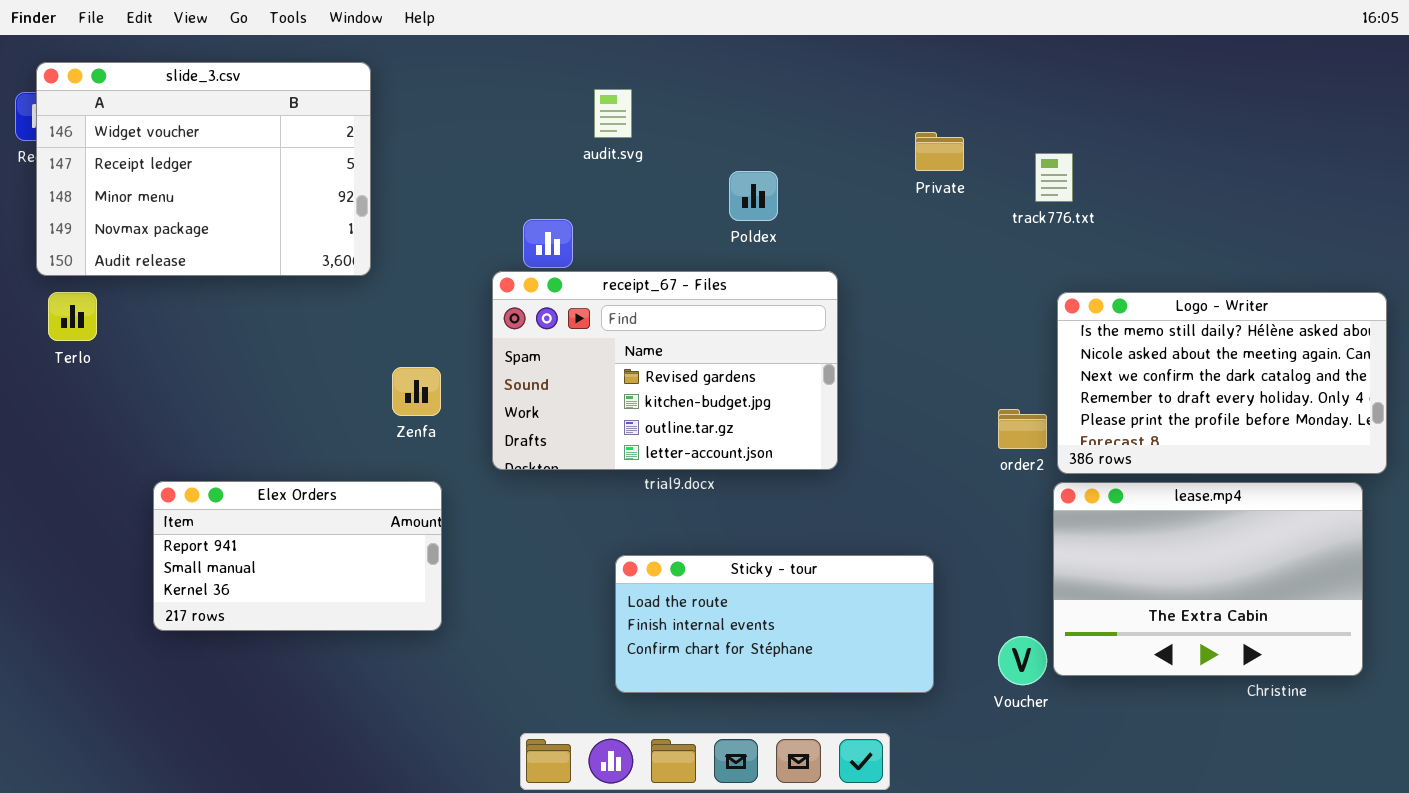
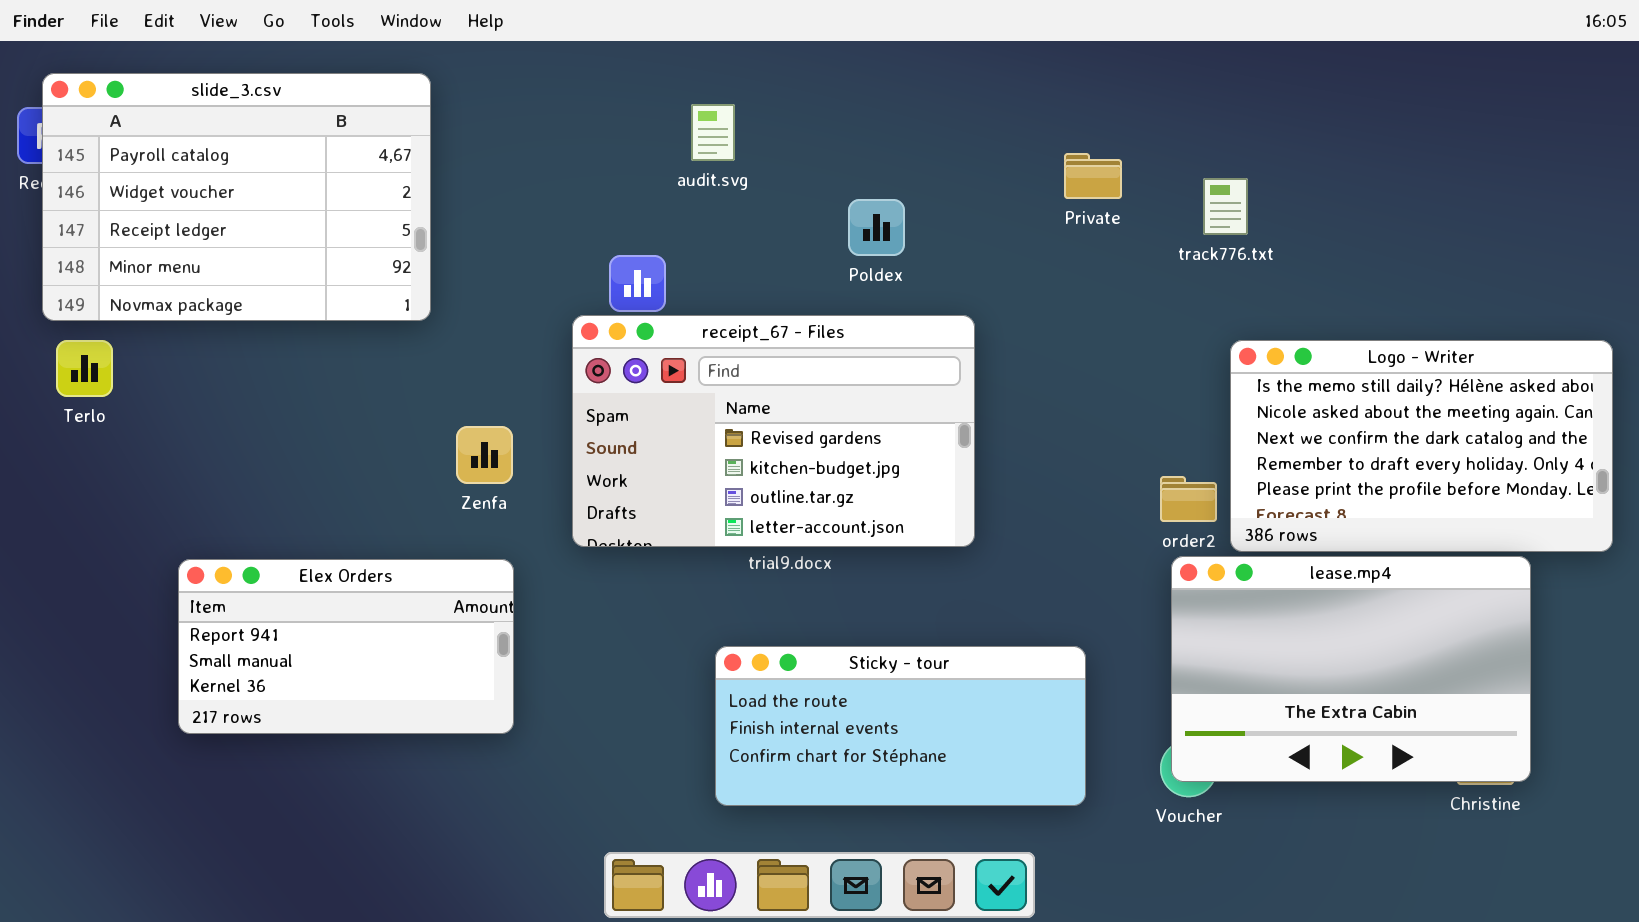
slide_3.csv: [36,62,371,276] -> [42,73,431,321], scrolled up 1 row
lease.mp4: [1053,482,1363,676] -> [1171,556,1531,782], moved

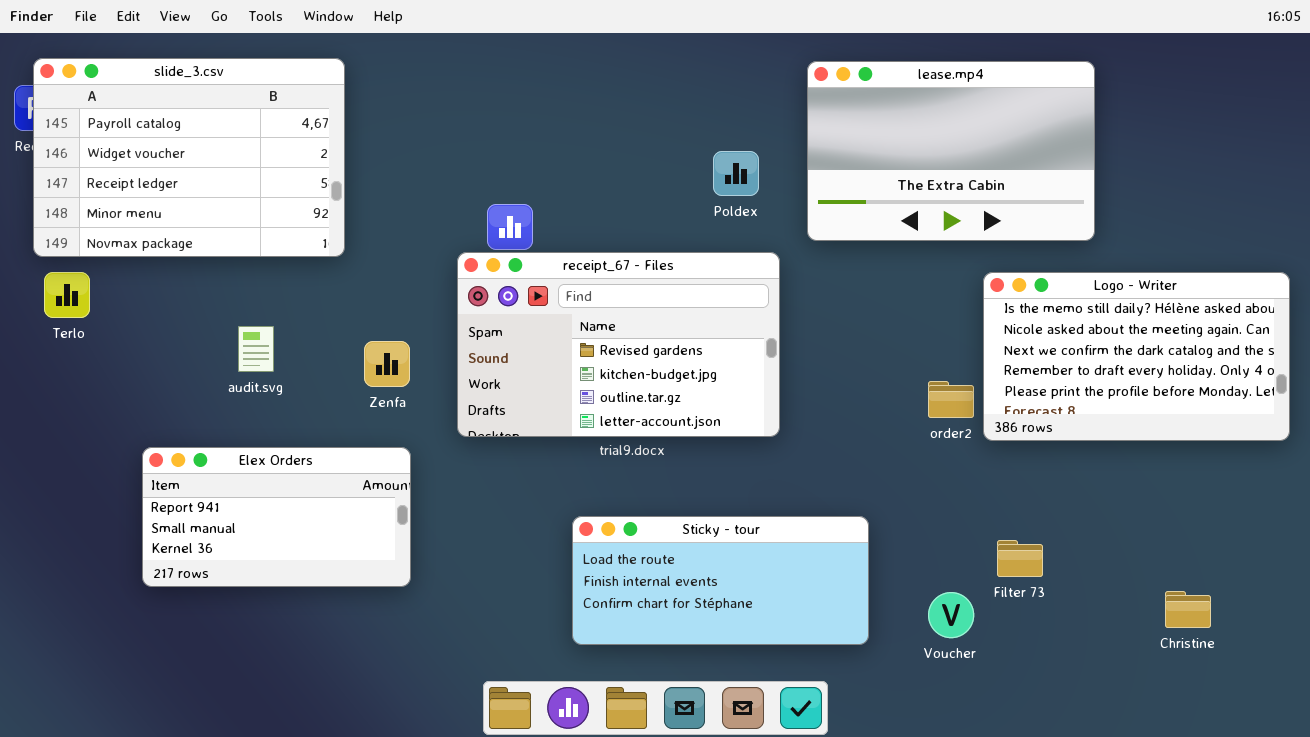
audit.svg: [691,104,735,161] -> [238,326,274,372], moved
Poldex: [848,199,905,256] -> [713,151,759,196], moved
lease.mp4: [1171,556,1531,782] -> [807,61,1095,241], moved

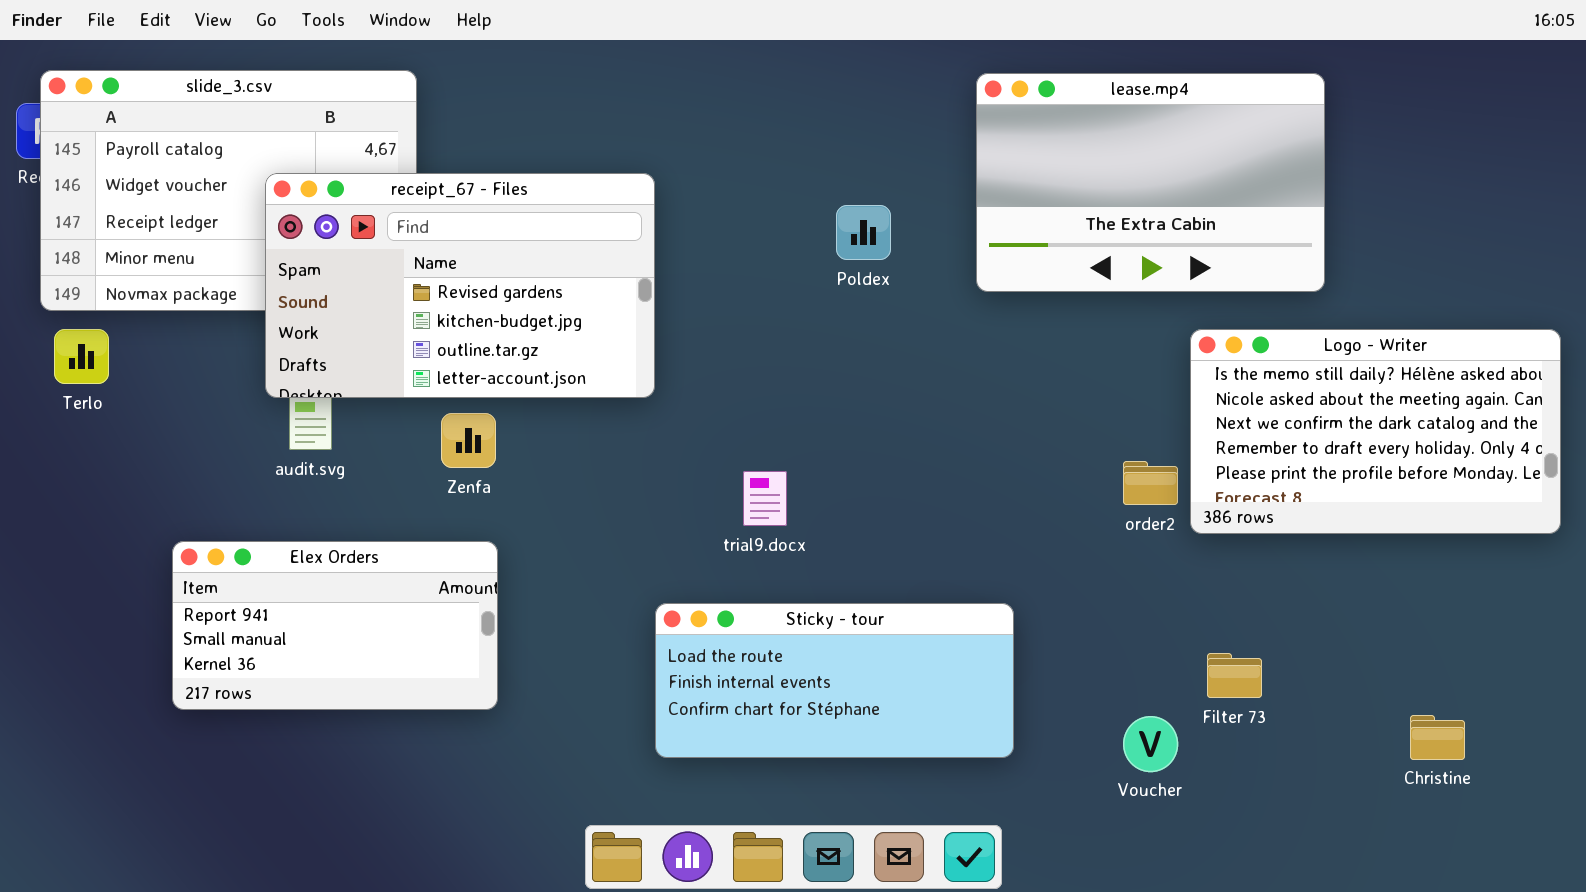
Poldex: [713,151,759,196] -> [836,205,891,260], moved
receipt_67 - Files: [457,252,780,437] -> [265,173,655,398], moved
Sticky - tour: [572,516,869,645] -> [655,603,1014,758], moved

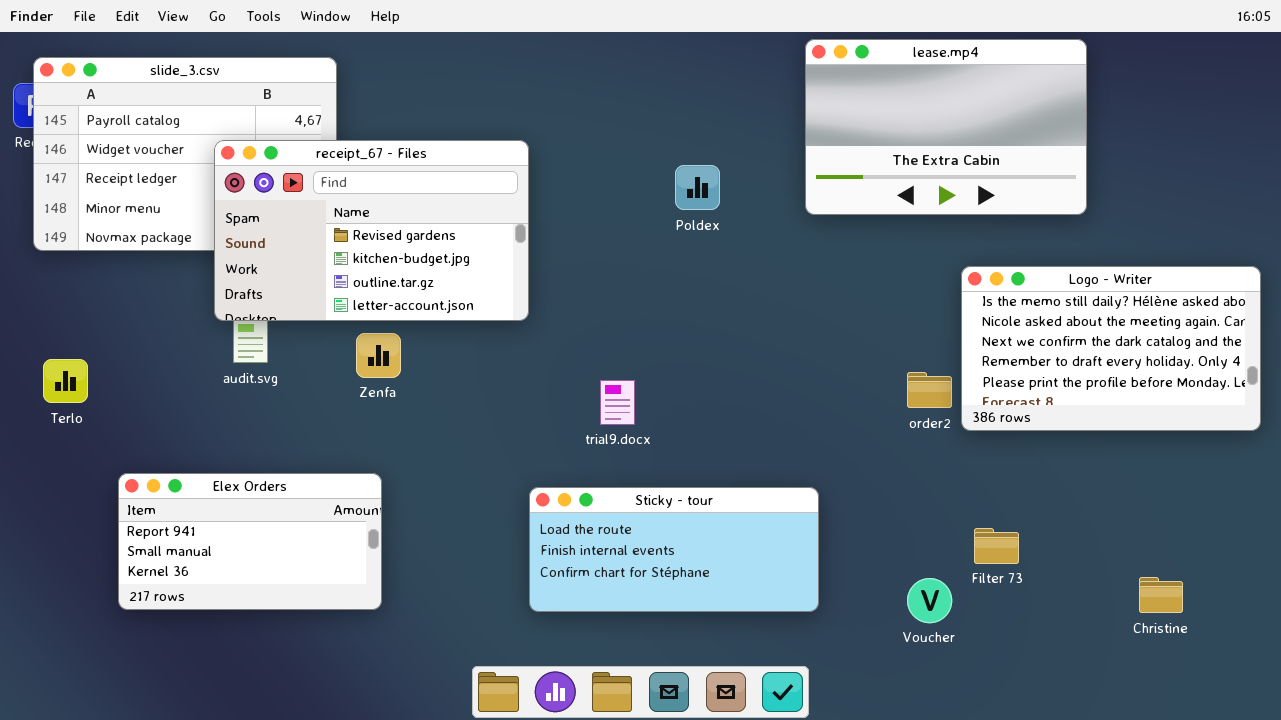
lease.mp4: [976,73,1325,292] -> [805,39,1087,215], moved
Terlo: [54,329,109,384] -> [43,359,88,403], moved
Elex Orders: [172,541,498,710] -> [118,473,382,610], moved

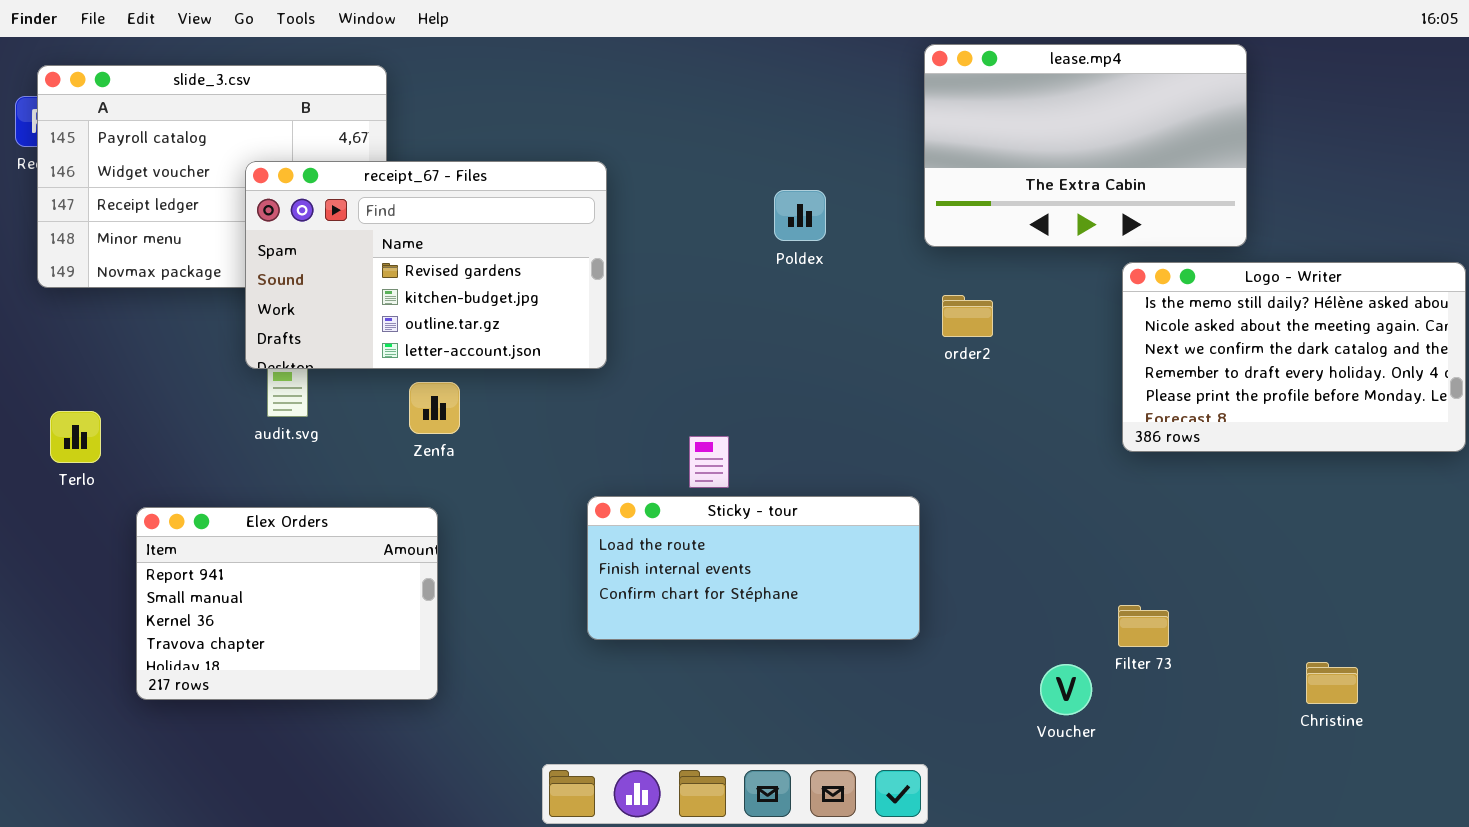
Logo - Writer: [961,266,1261,431] -> [1122,262,1466,452], moved
order2: [907,372,952,408] -> [942,295,993,337], moved
Elex Orders: [118,473,382,610] -> [136,507,438,700], resized
Sticky - tour: [529,487,819,612] -> [587,496,920,640], moved

